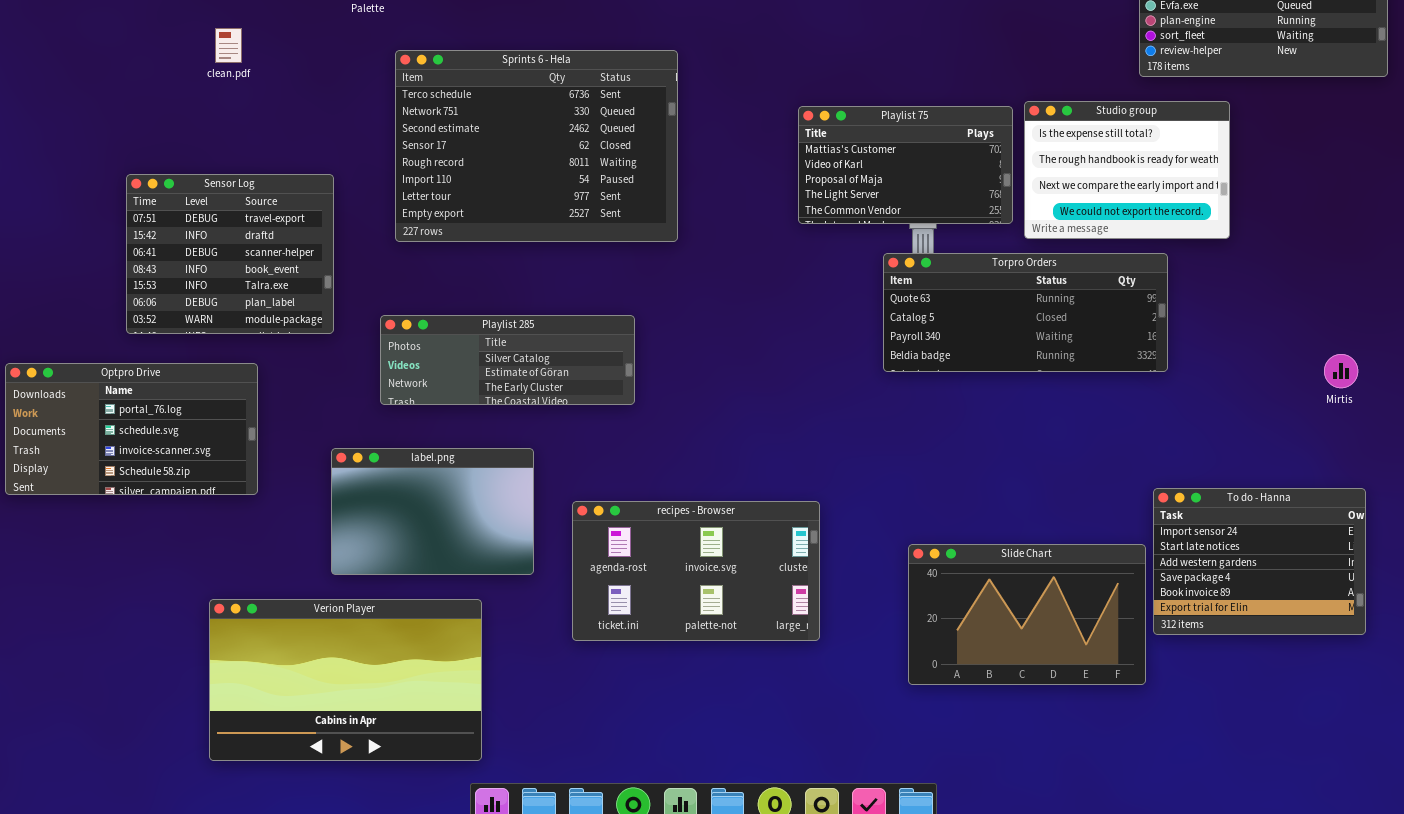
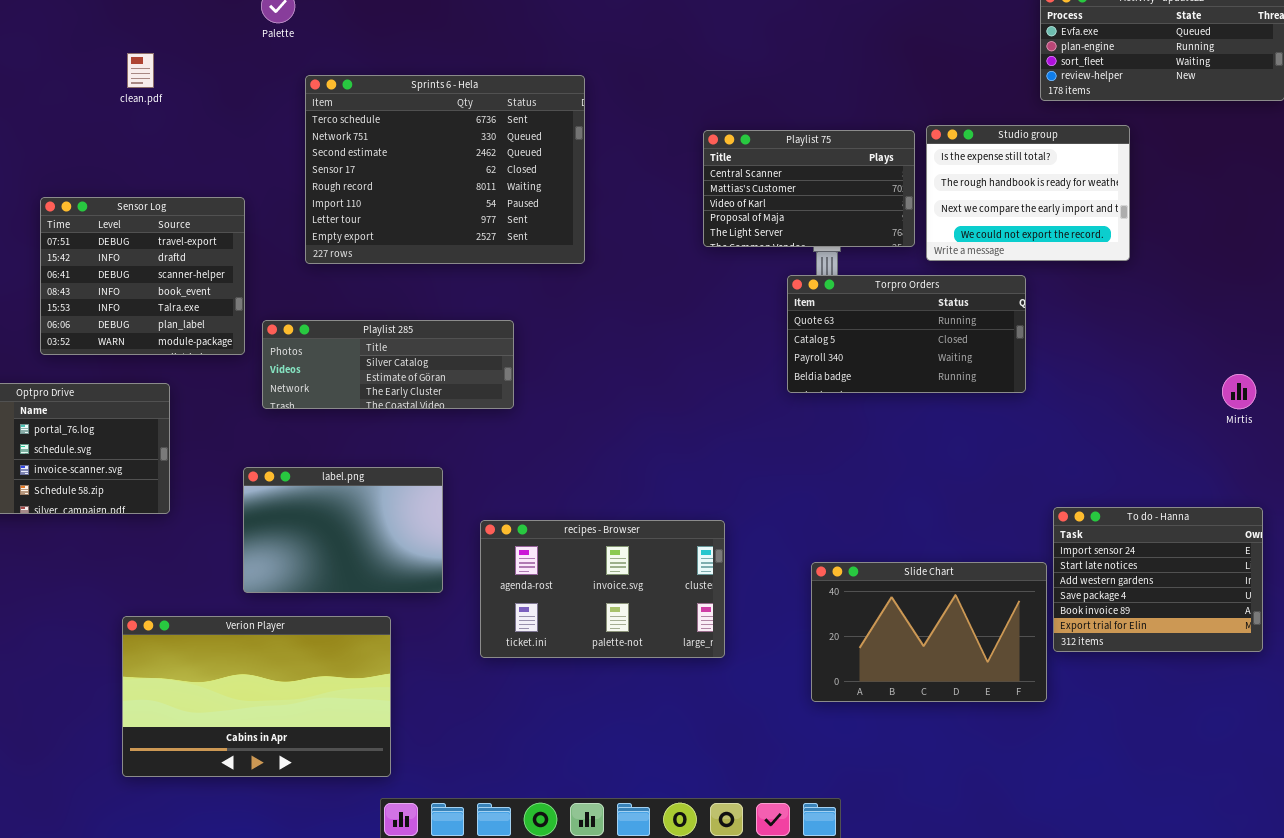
Playlist 75: [798,106,1013,224] -> [703,130,915,247], scrolled up 1 row
Torpro Orders: [883,253,1168,372] -> [787,275,1026,393], resized
Playlist 285: [380,315,635,405] -> [262,320,514,409], moved

